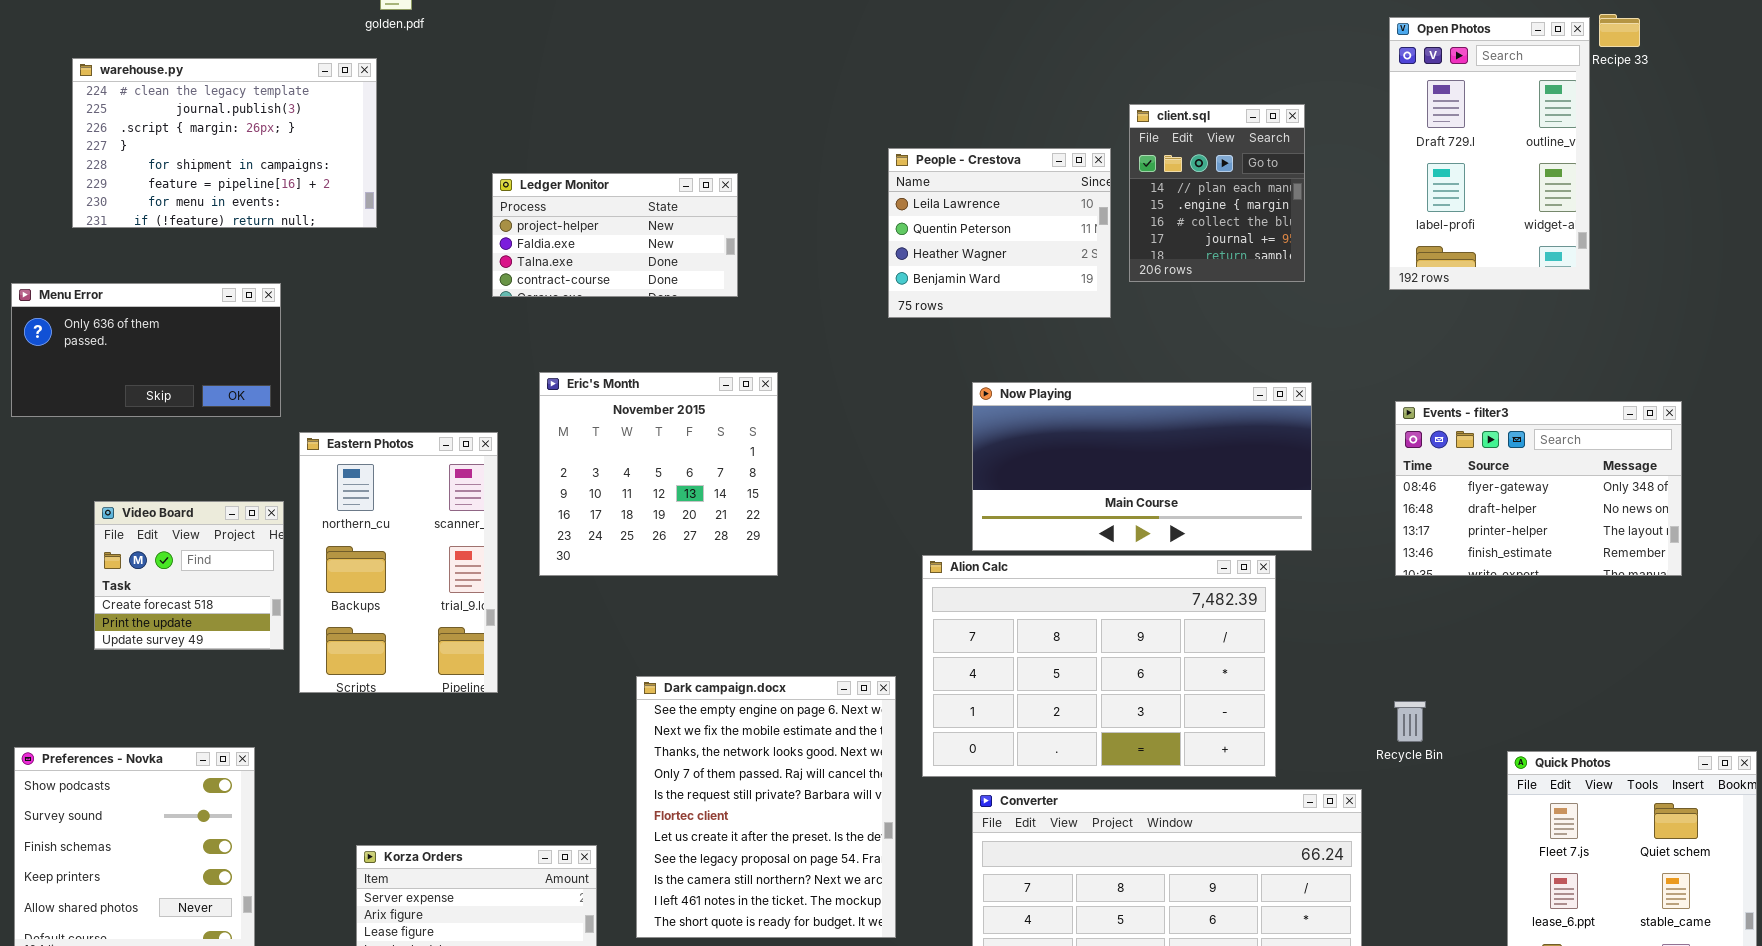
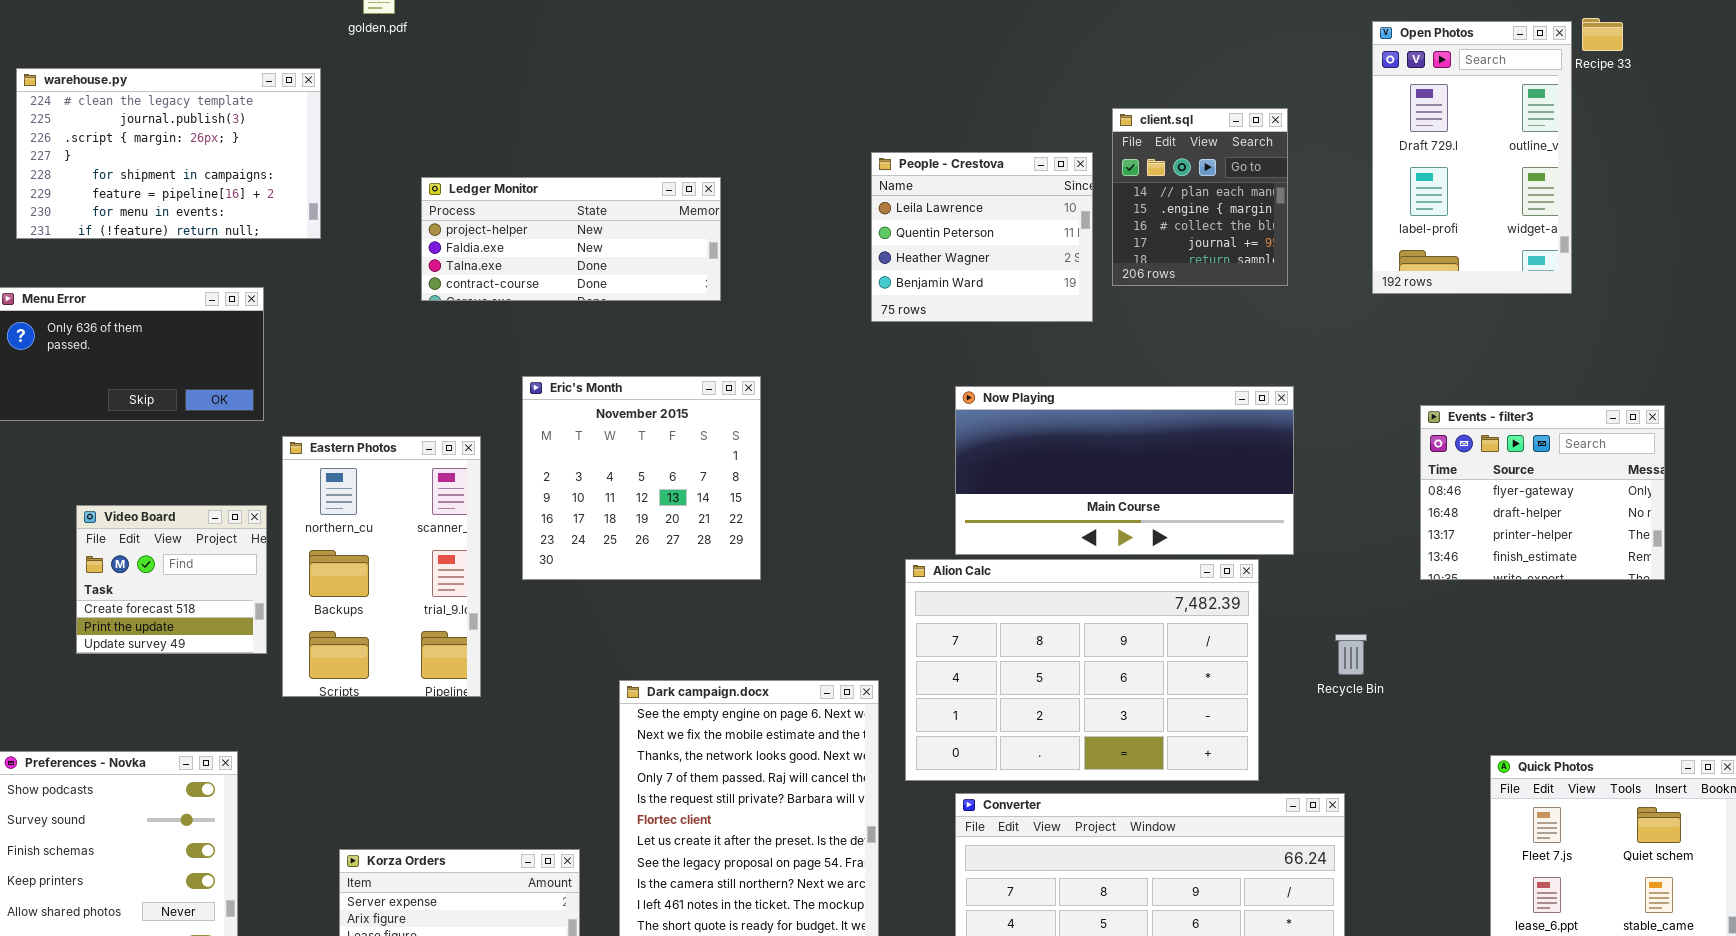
warehouse.py: [72,58,377,228] -> [16,68,321,239], moved
Ledger Monitor: [492,173,738,297] -> [421,177,721,301], resized
Events - filter3: [1395,401,1682,576] -> [1420,405,1665,580], resized
Recycle Bin: [1394,701,1426,742] -> [1335,634,1367,675], moved

